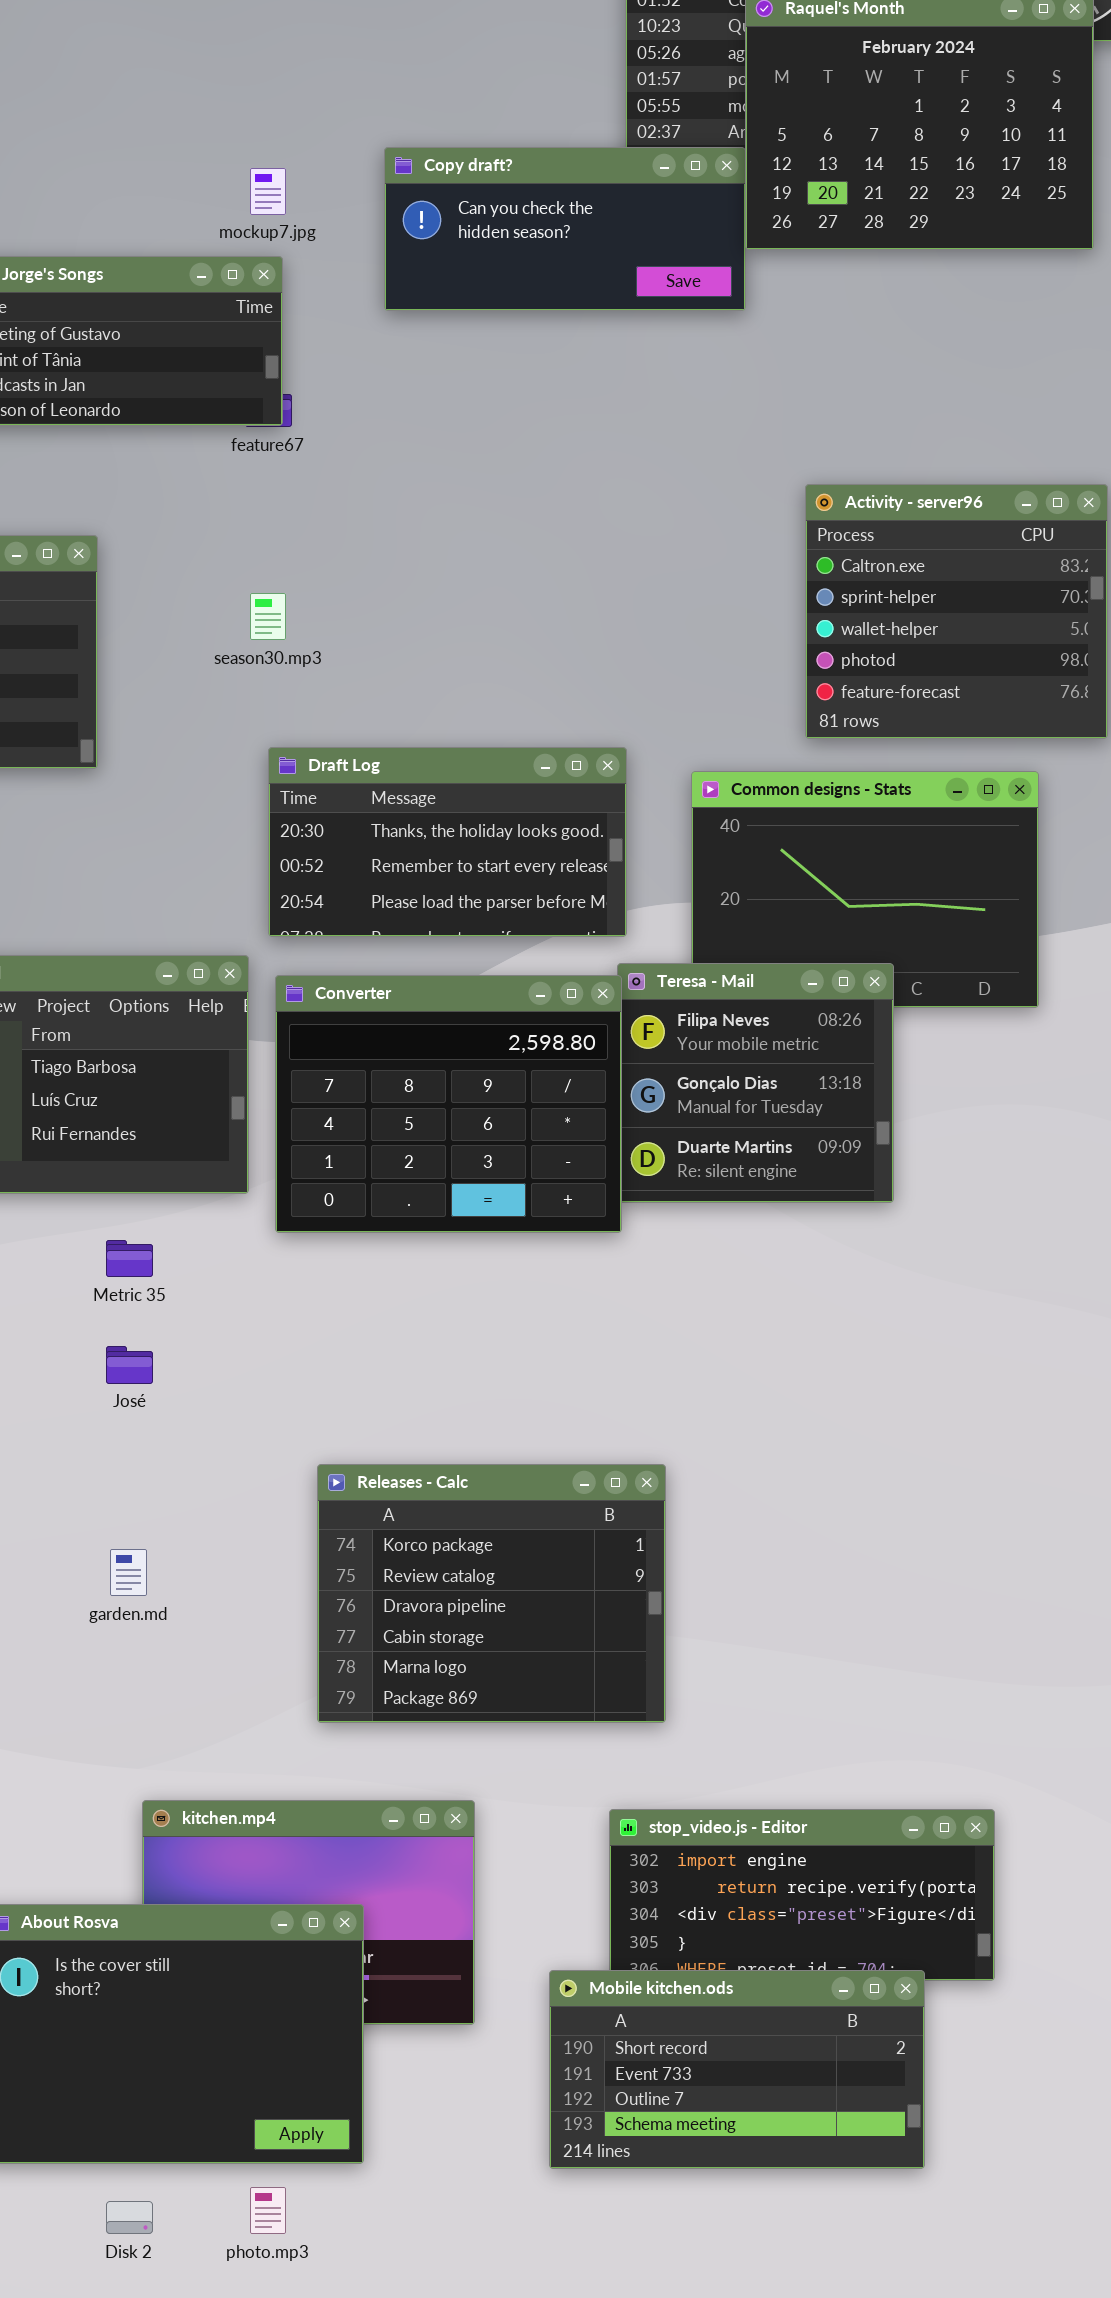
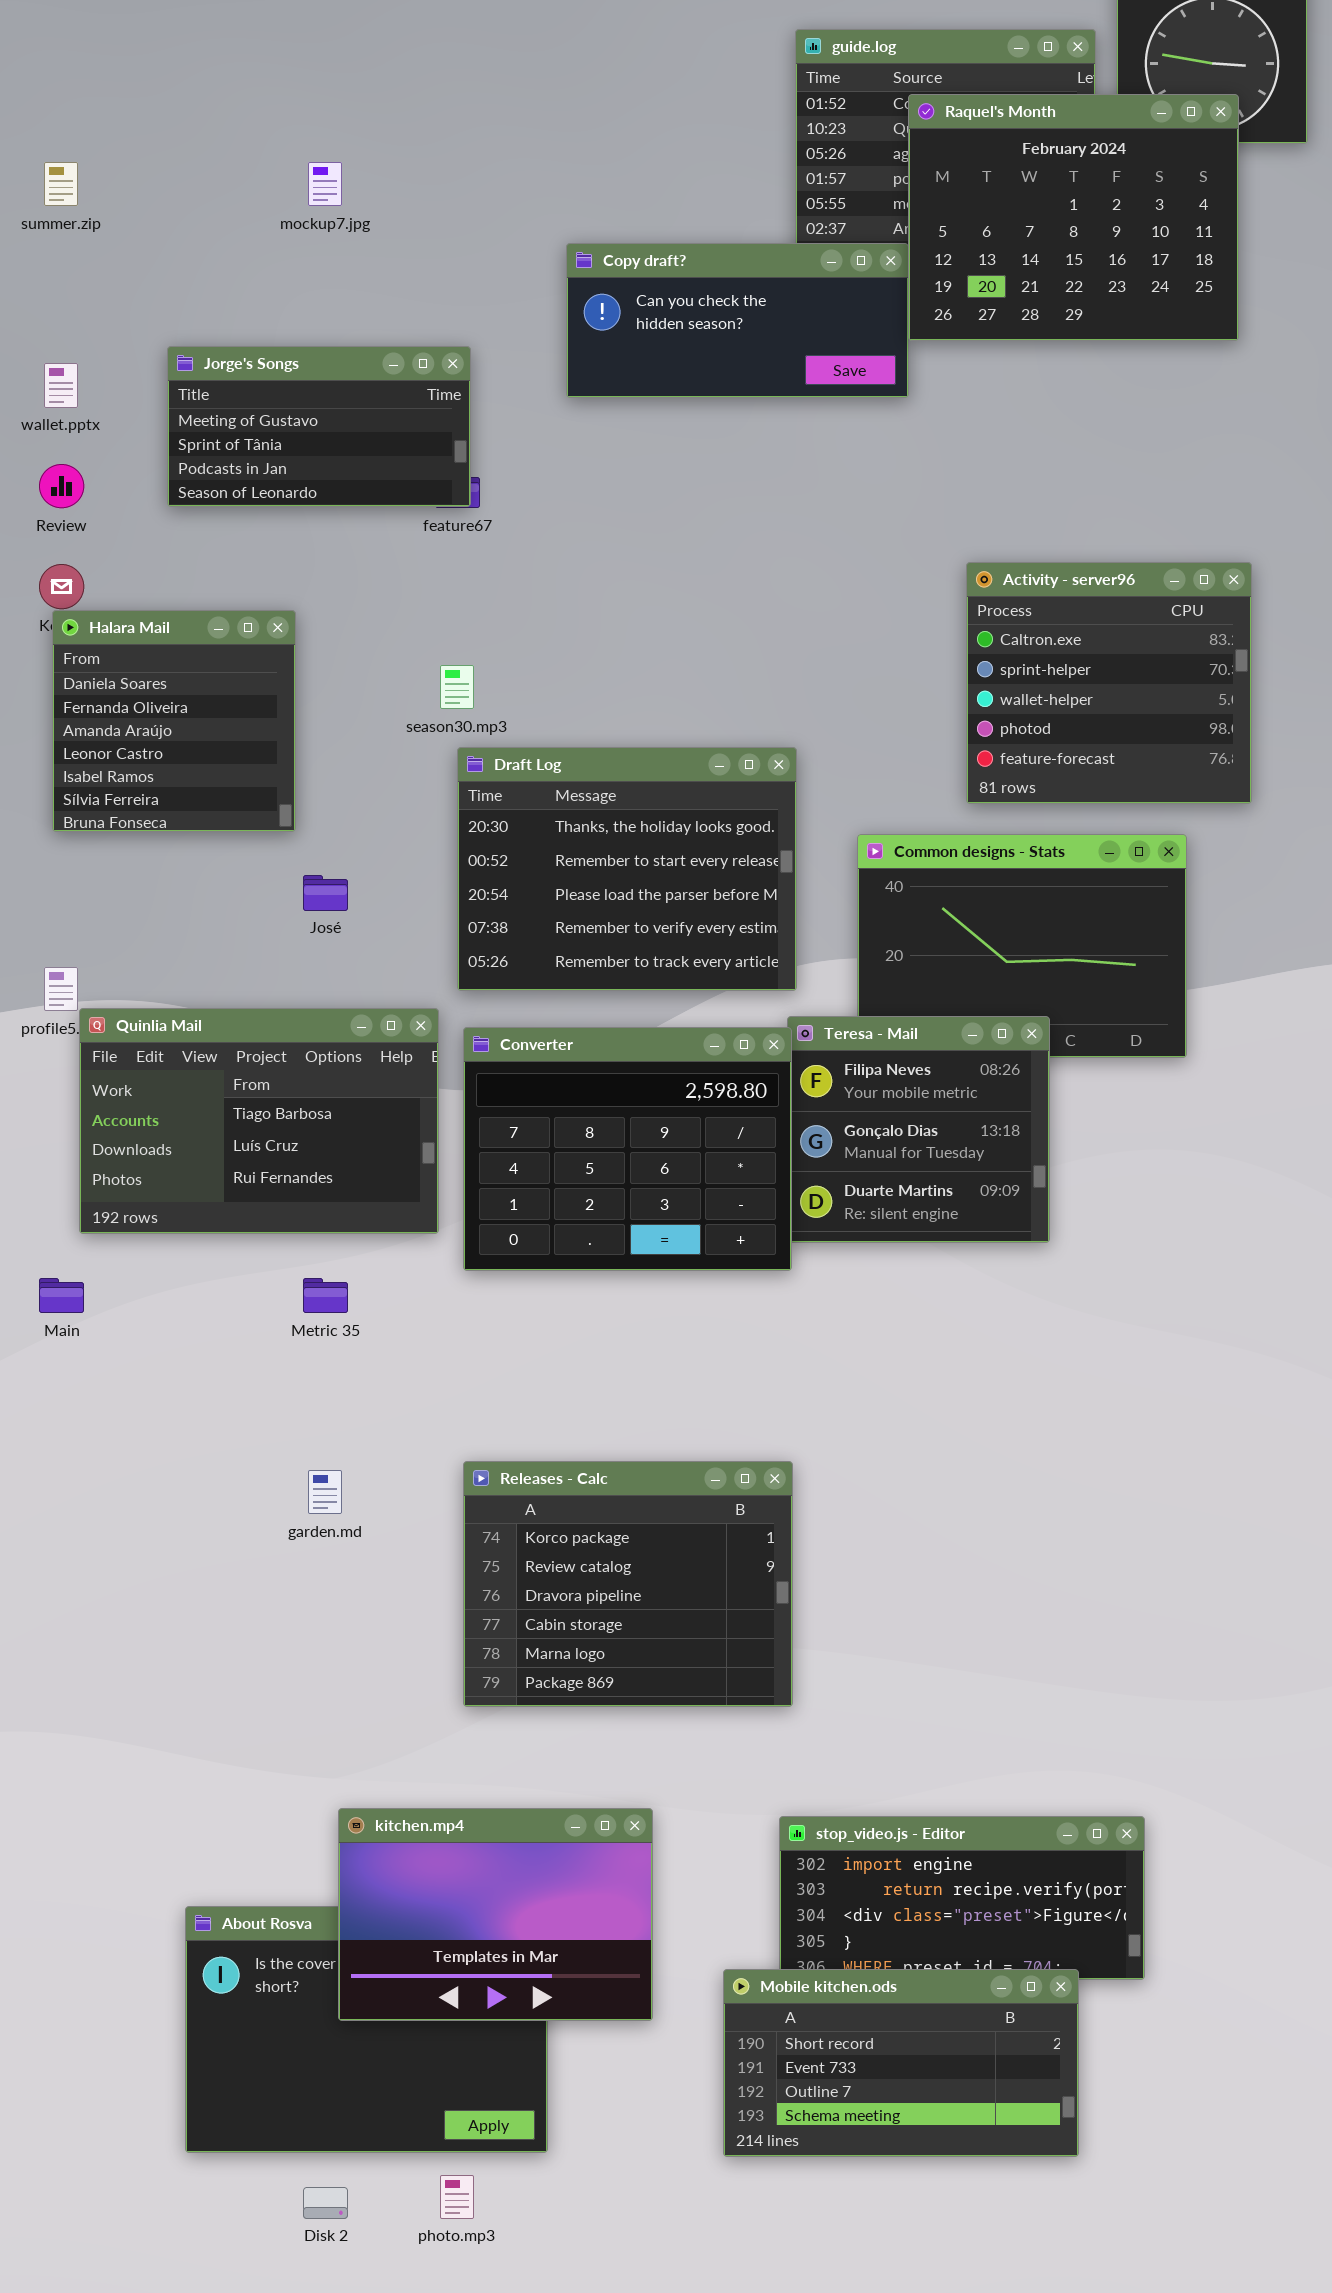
mockup7.jpg: [250,168,286,215] -> [308,162,342,206], moved
Draft Log: [268,747,627,937] -> [457,747,797,991], resized
José: [106,1346,153,1384] -> [303,875,348,911], moved
Releases - Calc: [317,1464,666,1723] -> [463,1461,793,1707], moved
garden.md: [110,1549,147,1596] -> [308,1470,342,1514], moved
kitchen.mp4: [142,1800,475,2025] -> [338,1808,653,2021], raised

